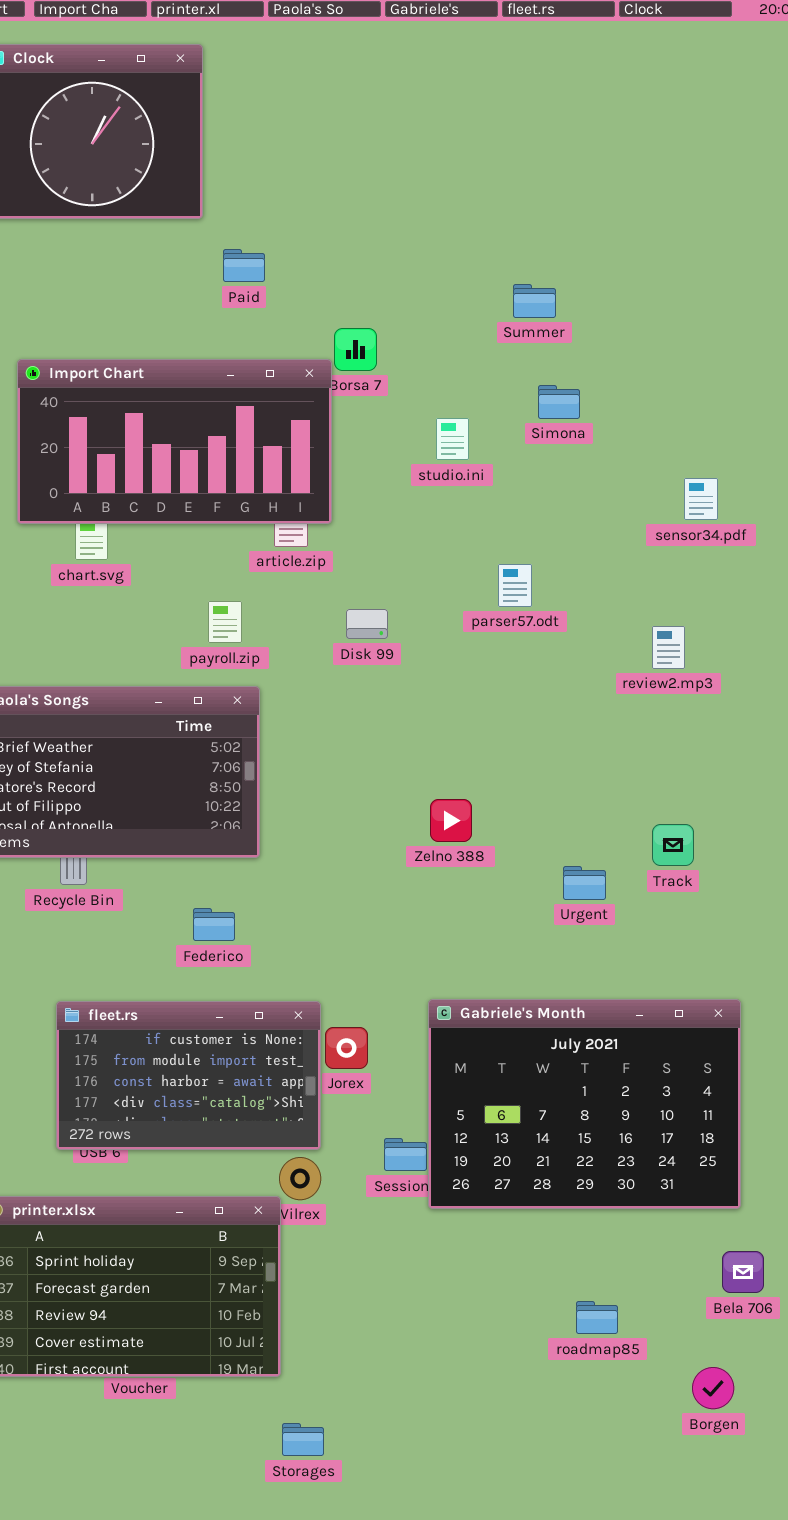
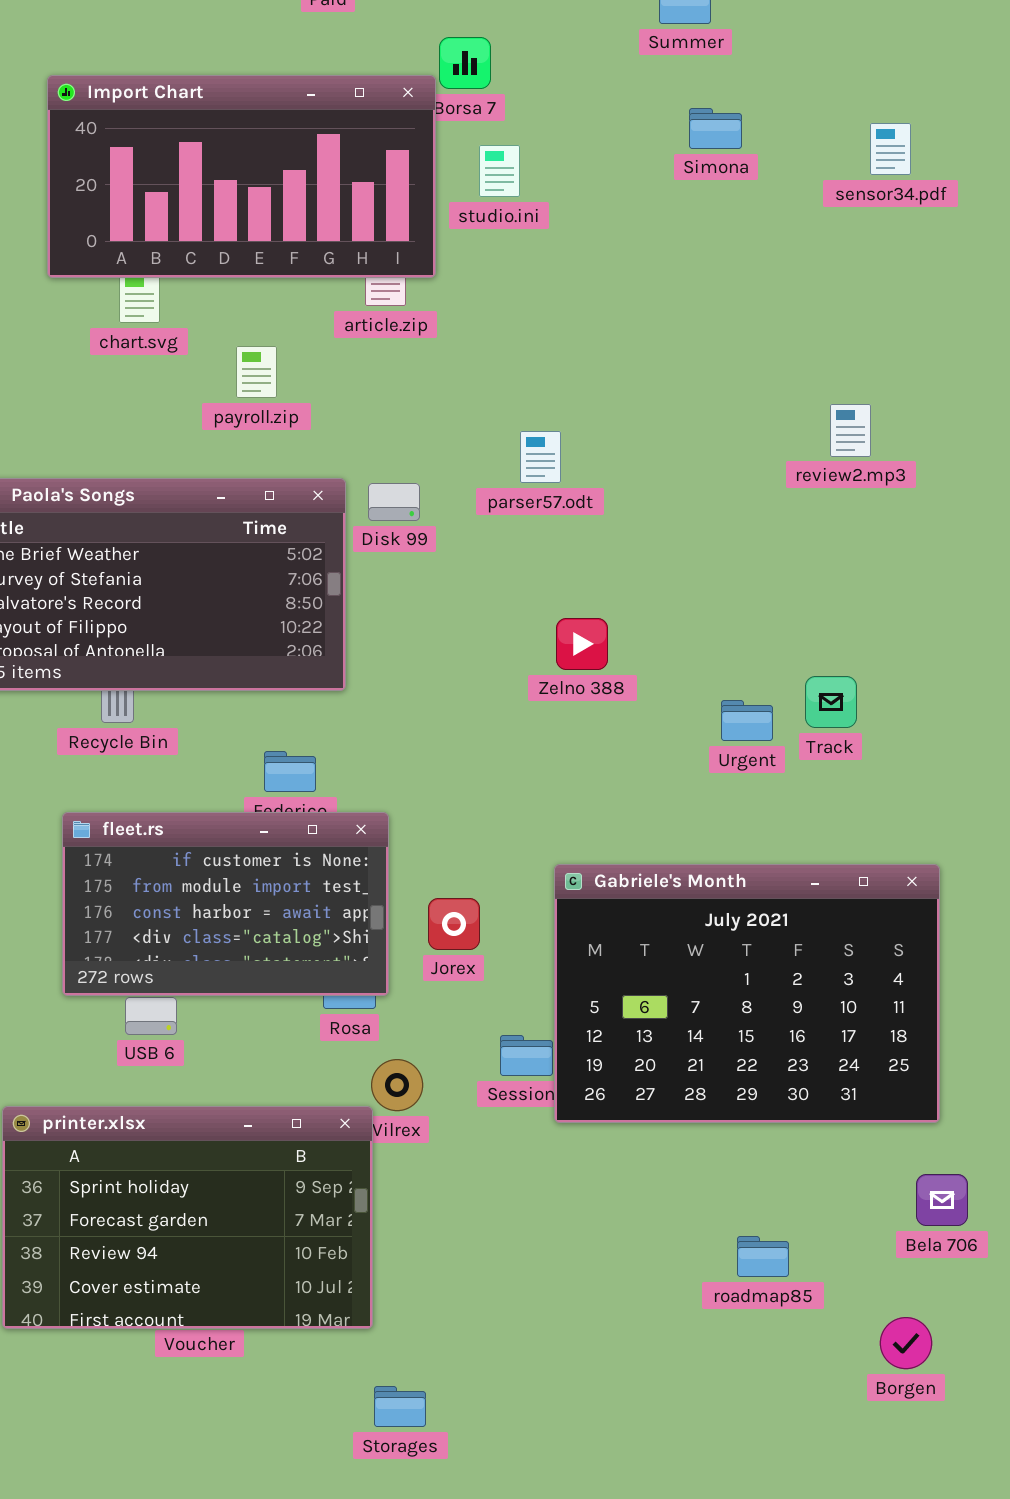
studio.ini: [436,418,469,460] -> [479,145,520,197], moved
sensor34.pdf: [684,478,718,520] -> [870,123,911,175], moved
parser57.odt: [498,564,532,607] -> [520,431,561,483], moved
payroll.zip: [208,601,242,643] -> [236,346,277,398], moved
Disk 99: [346,609,388,639] -> [368,483,420,521], moved
Track: [652,824,694,866] -> [805,676,857,728], moved
fleet.rs: [56,1001,321,1150] -> [62,812,389,996], moved

